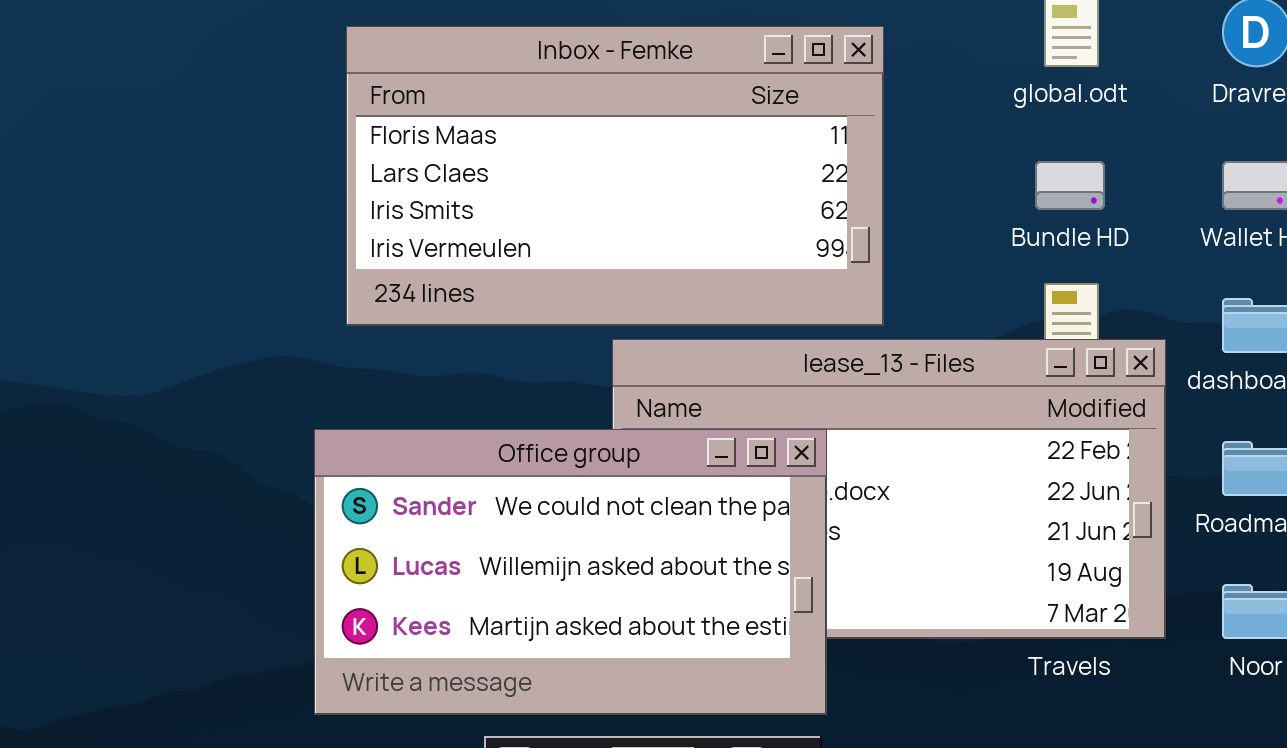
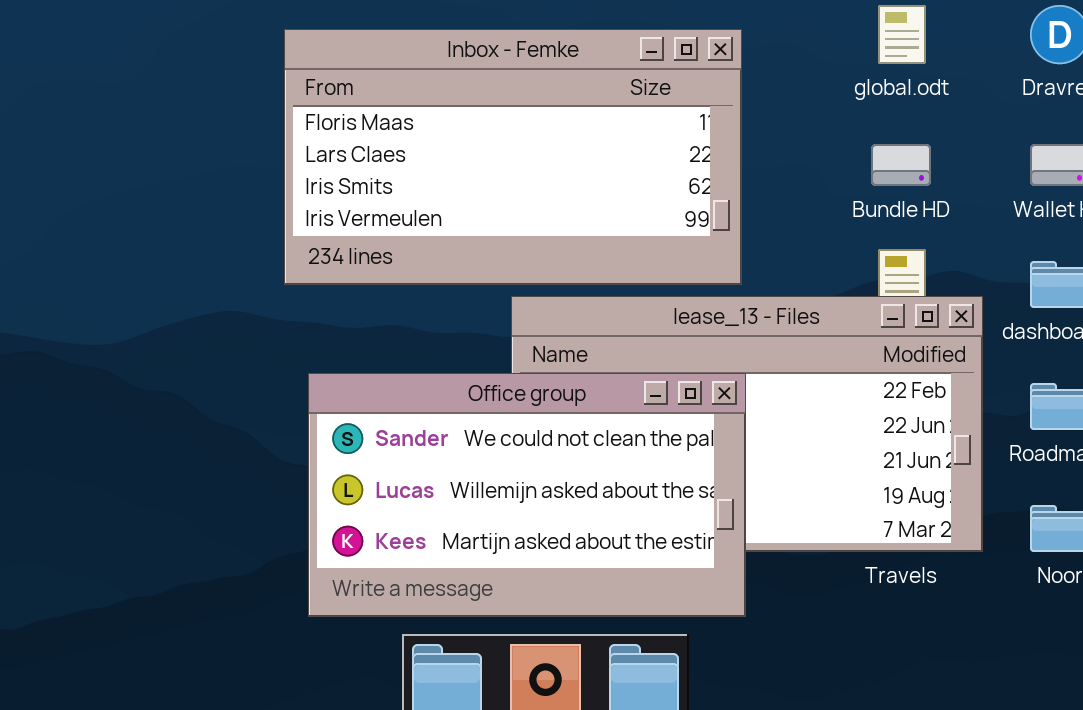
Office group: [314,429,827,715] -> [308,373,746,617], moved

